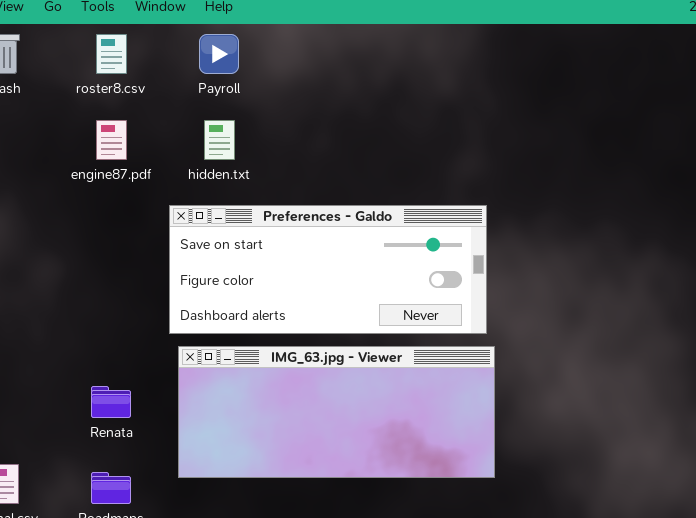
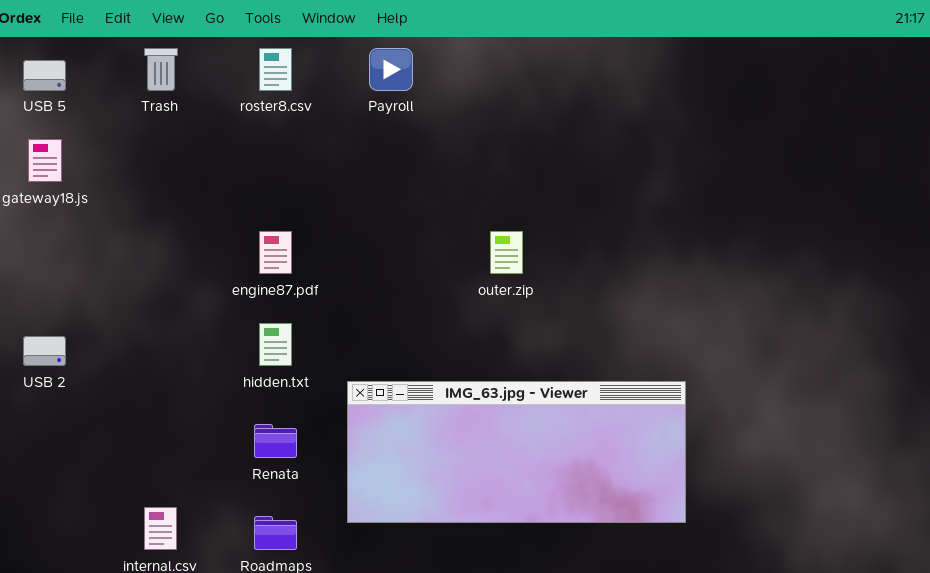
engine87.pdf: [96,120,127,160] -> [259,231,292,274], moved
hidden.txt: [204,120,235,160] -> [259,323,292,366], moved
Preferences - Galdo: [169,205,487,334] -> none, closed

